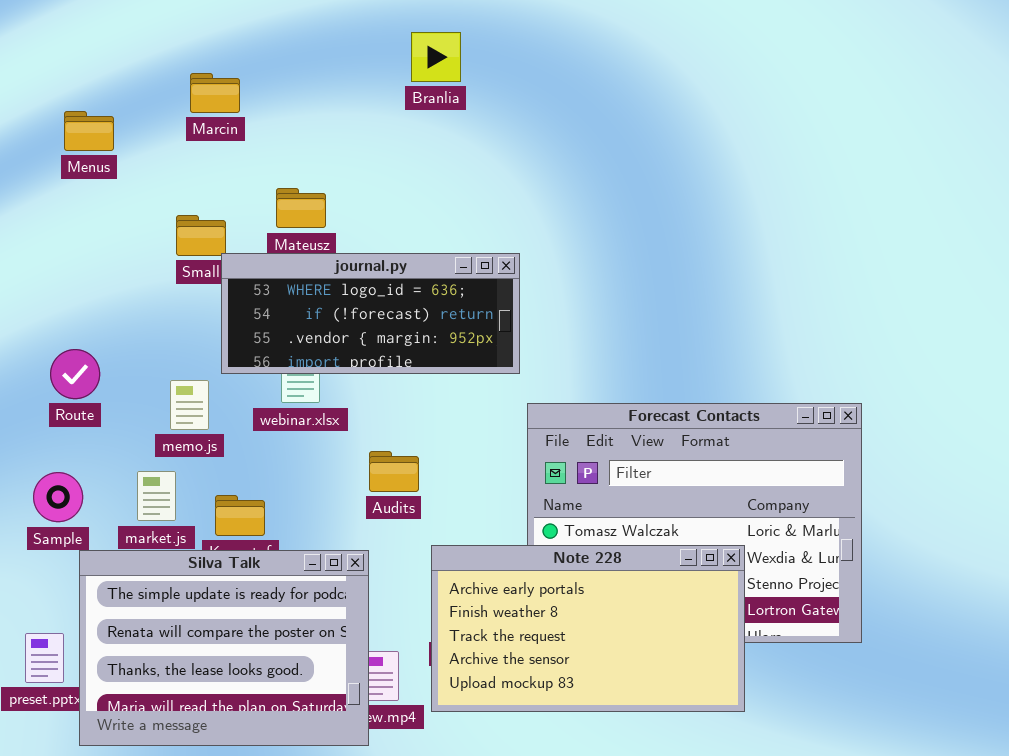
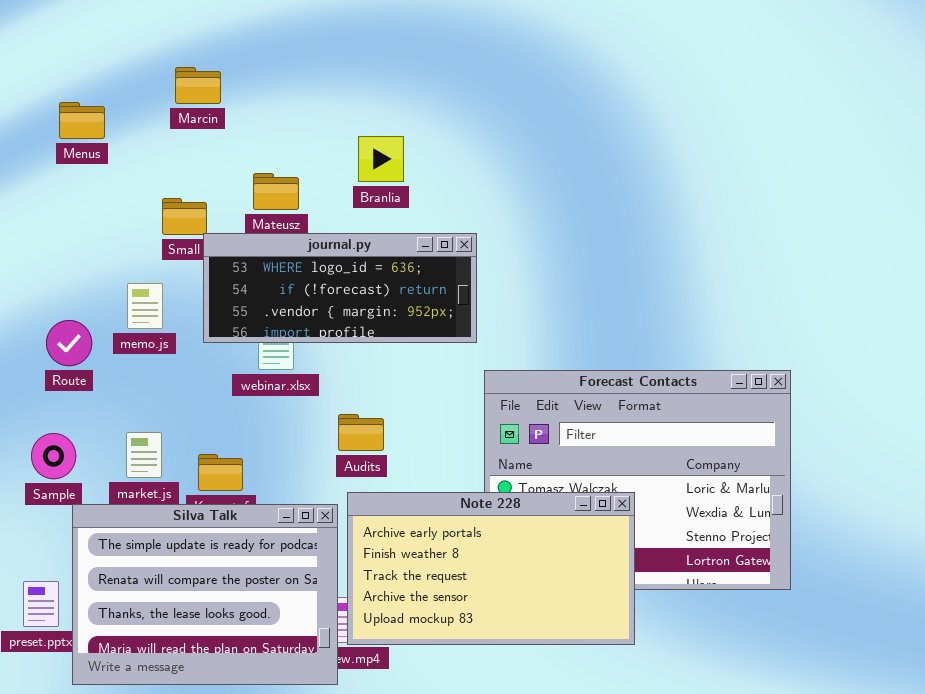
Branlia: [411,32,461,82] -> [358,136,404,182], moved
memo.js: [170,380,209,430] -> [127,283,163,329], moved
Note 228: [431,545,745,712] -> [347,492,635,645], moved

